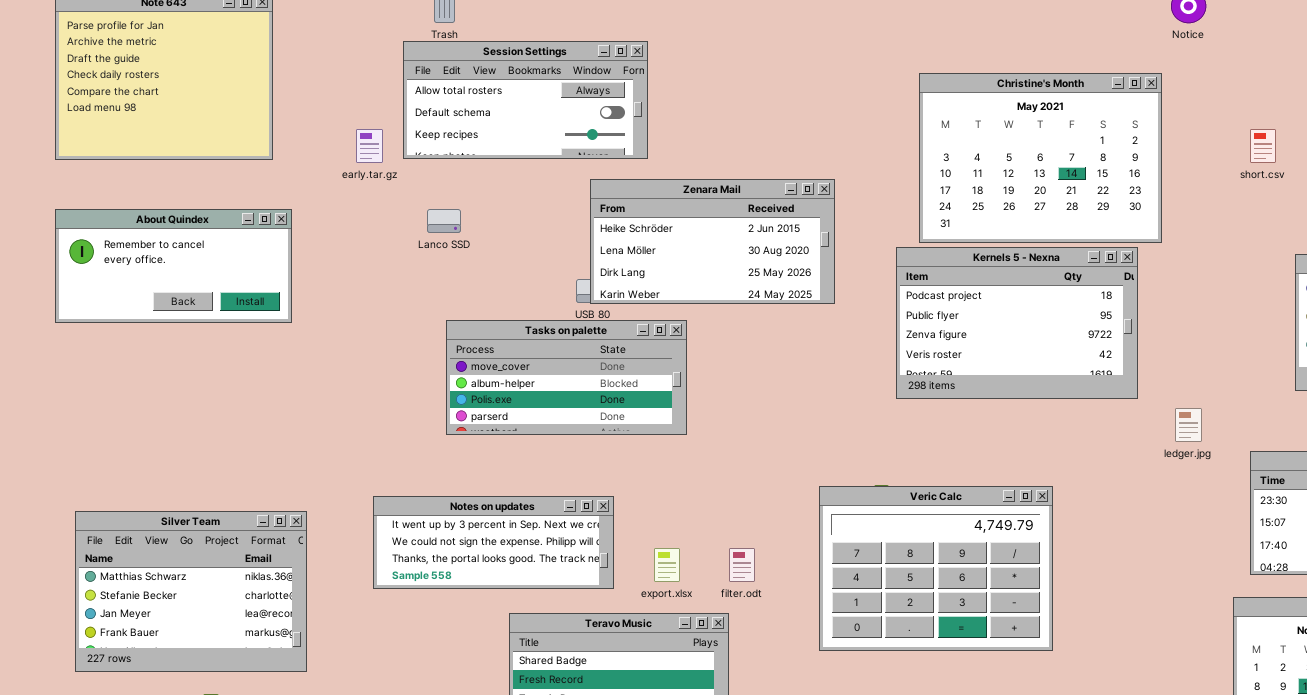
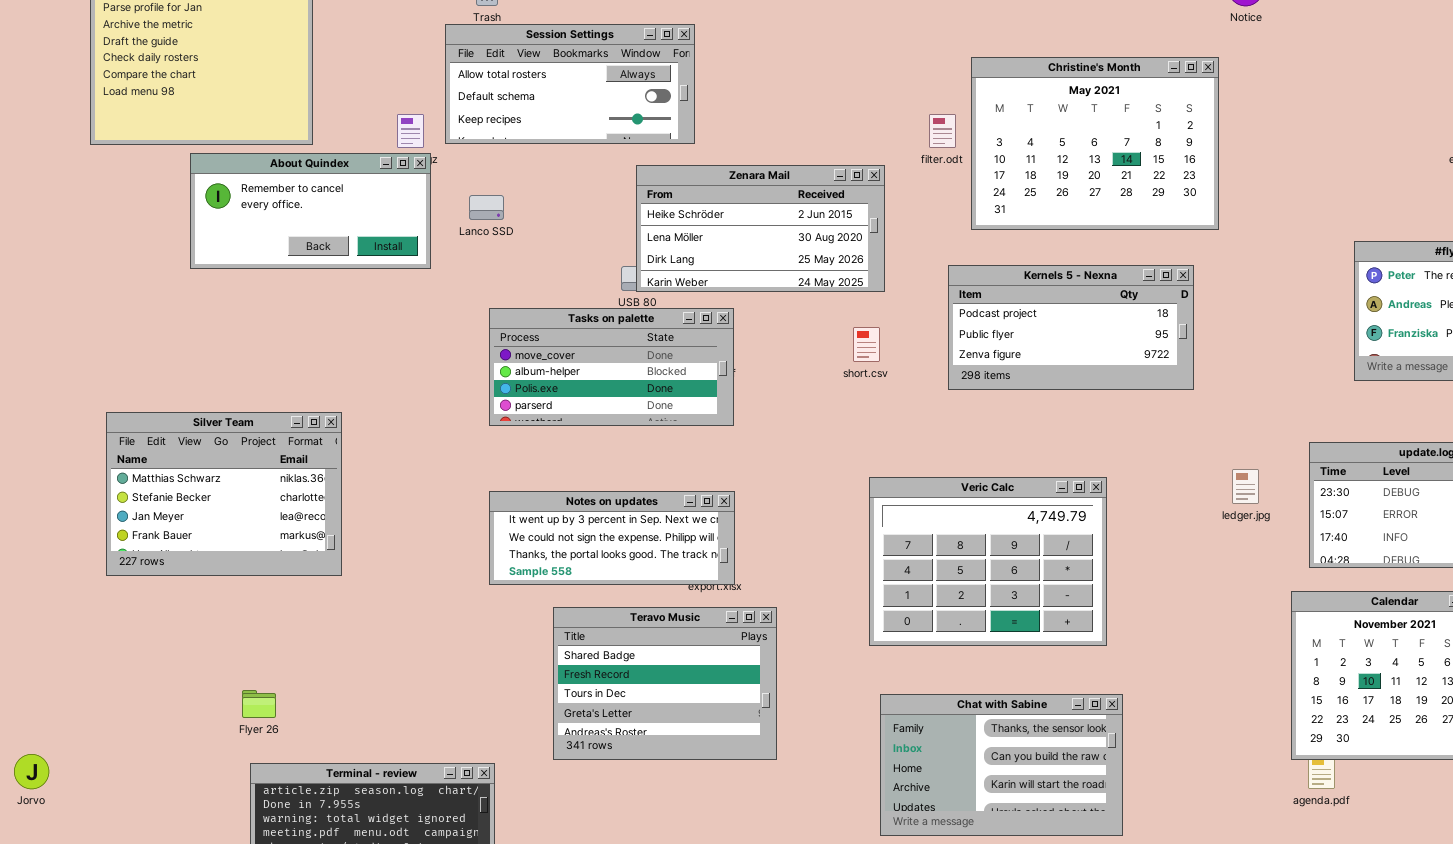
short.csv: [1250,129,1276,163] -> [853,327,880,362], moved
About Quindex: [55,209,292,323] -> [190,153,431,269], moved
Kernels 5 - Nexna: [896,247,1138,399] -> [948,265,1194,390], resized
ledger.jpg: [1175,408,1202,442] -> [1232,469,1259,504], moved
Notes on updates: [373,496,614,589] -> [489,491,735,585], moved
Silver Team: [75,511,307,672] -> [106,412,342,576], moved
filter.odt: [729,548,755,582] -> [929,114,956,148], moved

